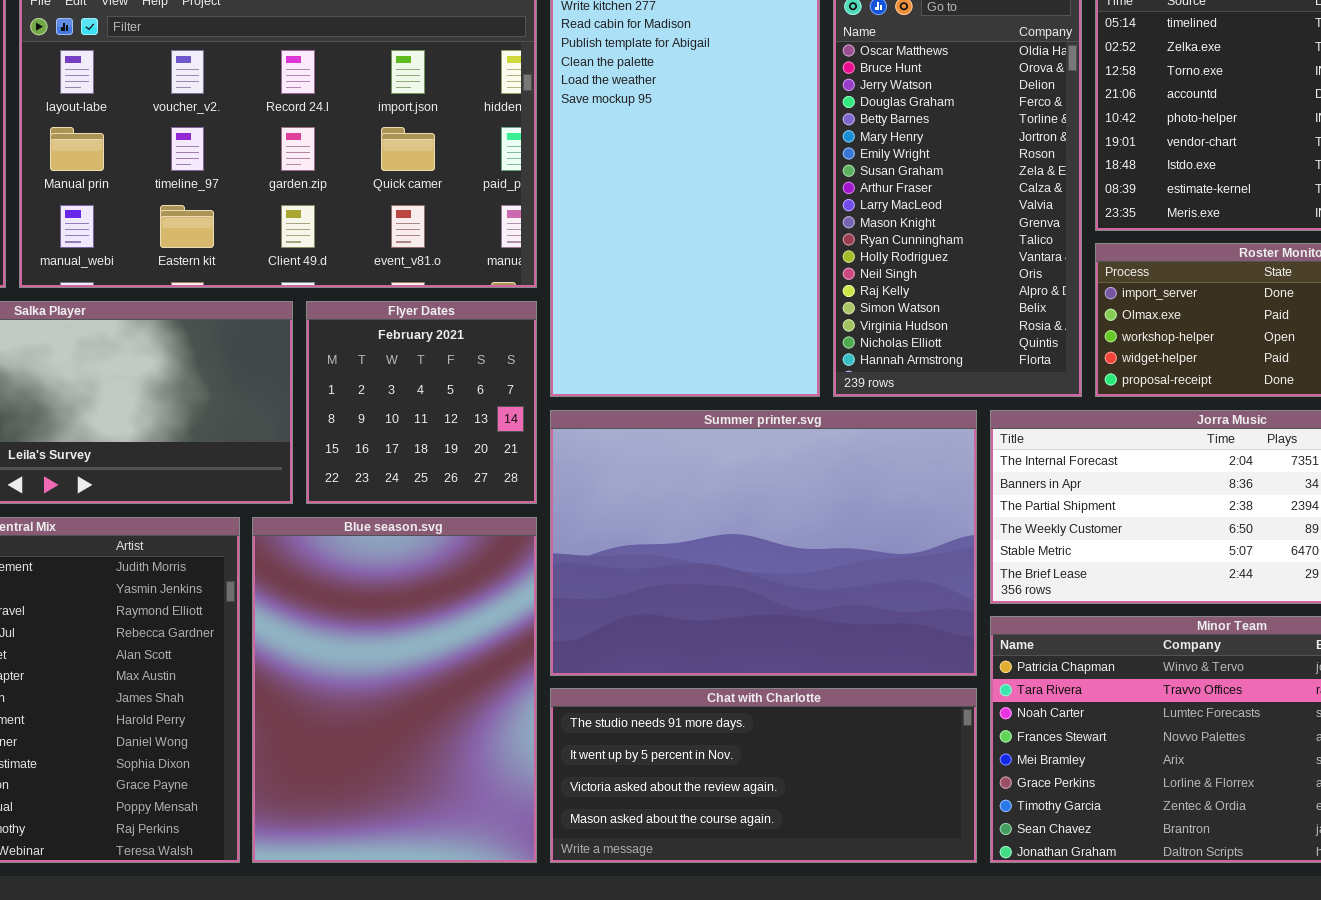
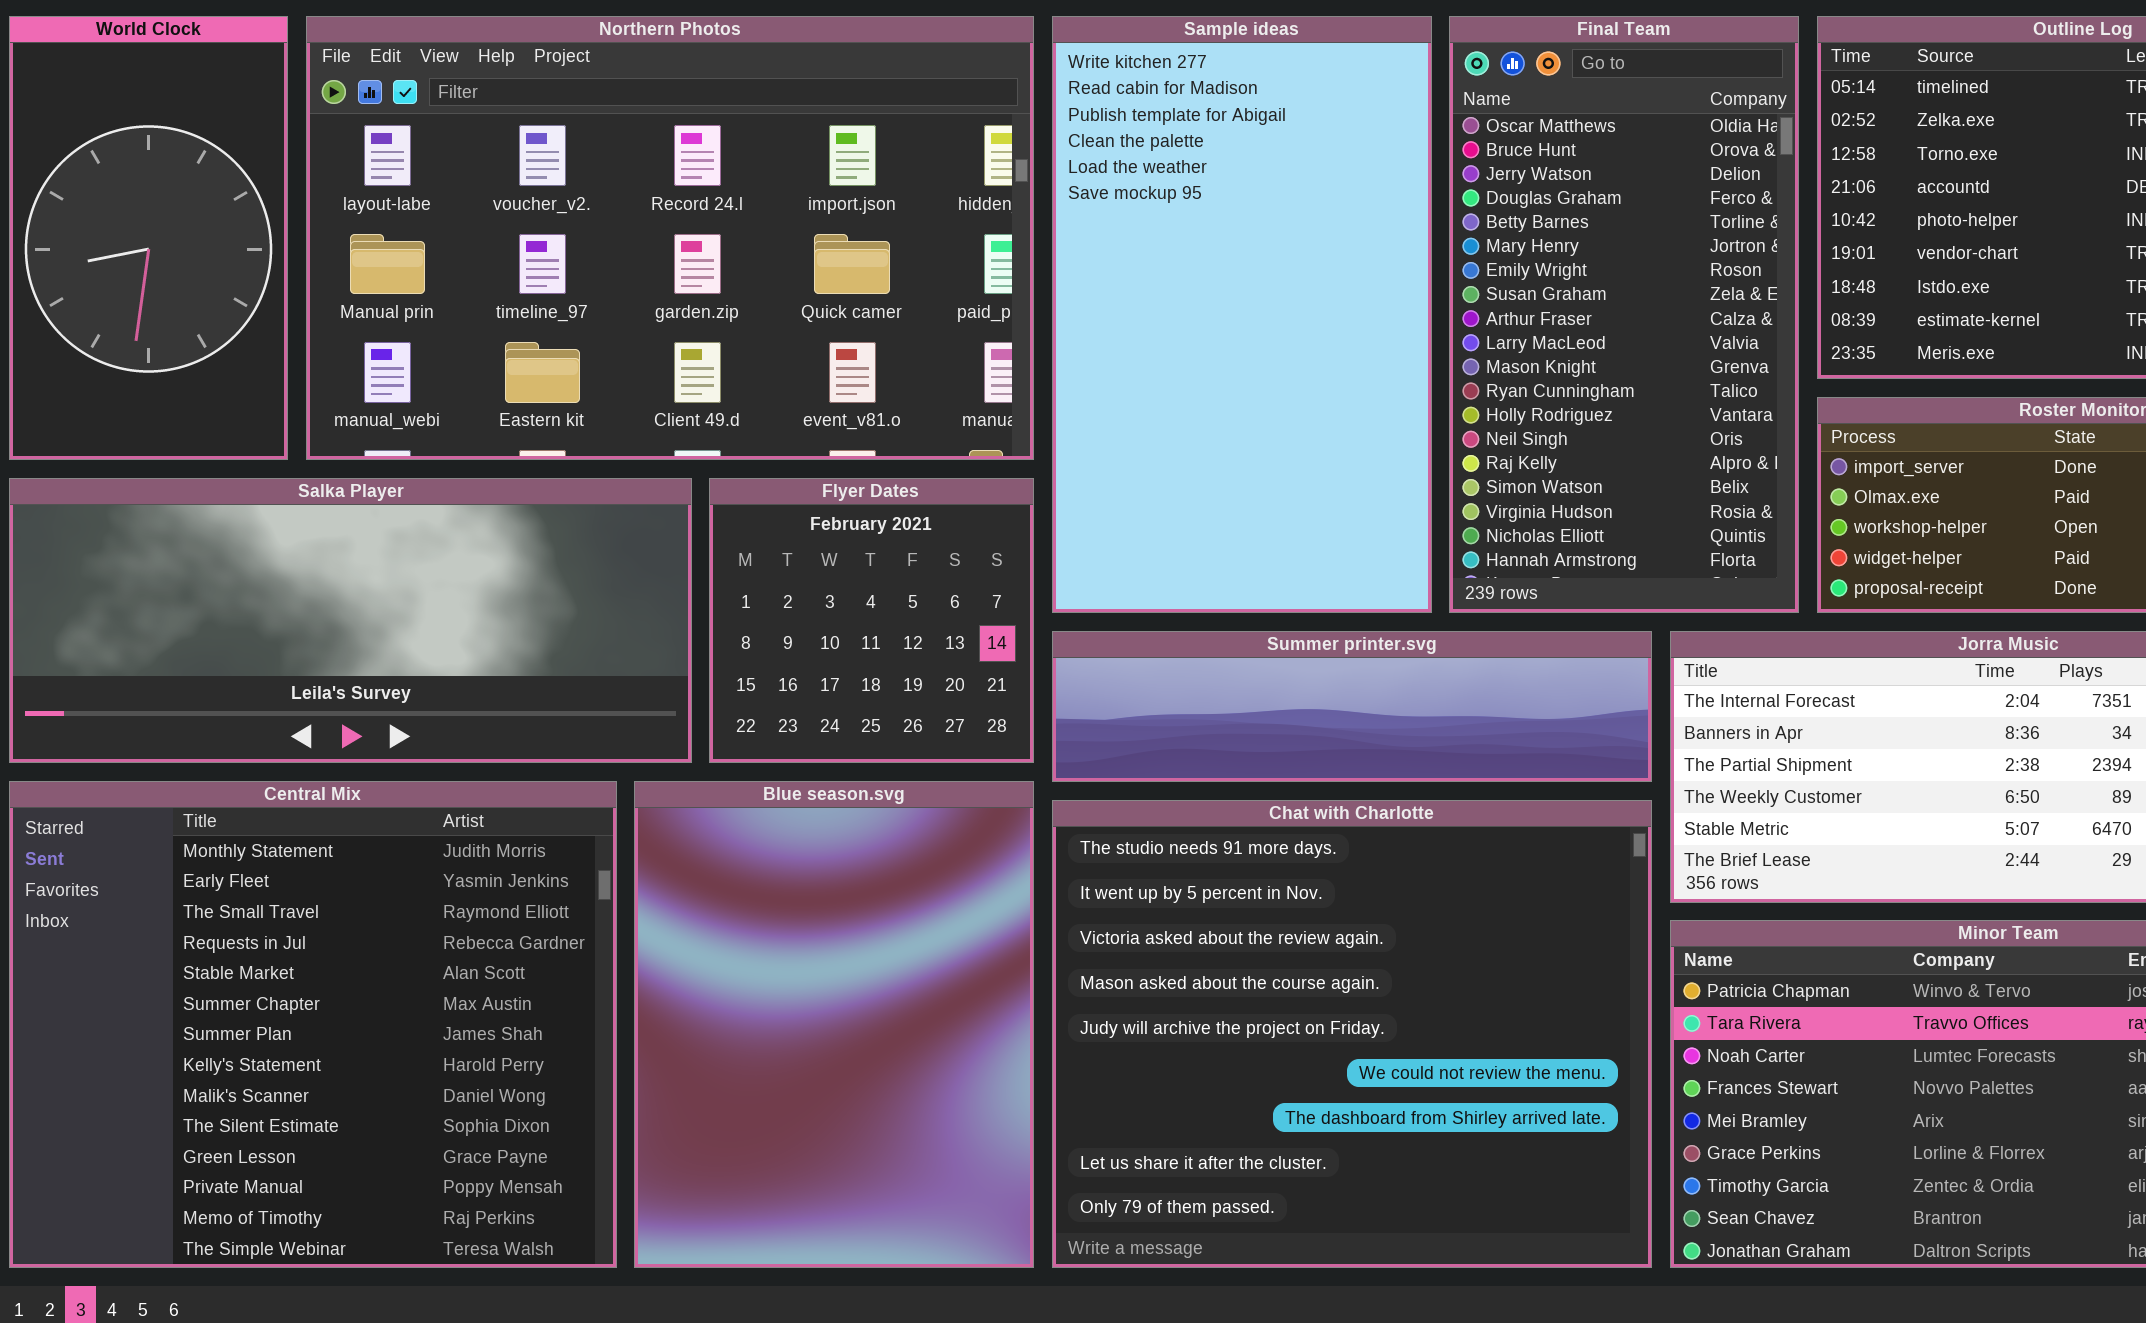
Summer printer.svg: [550,410,977,676] -> [1052,631,1652,782], resized
Chat with Charlotte: [550,688,977,863] -> [1052,800,1652,1268], resized

